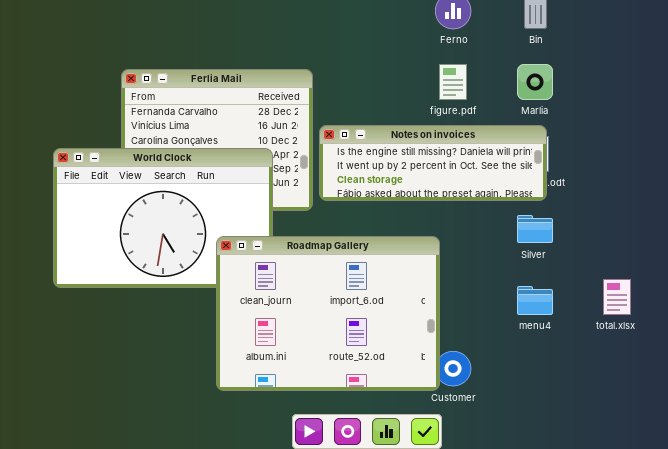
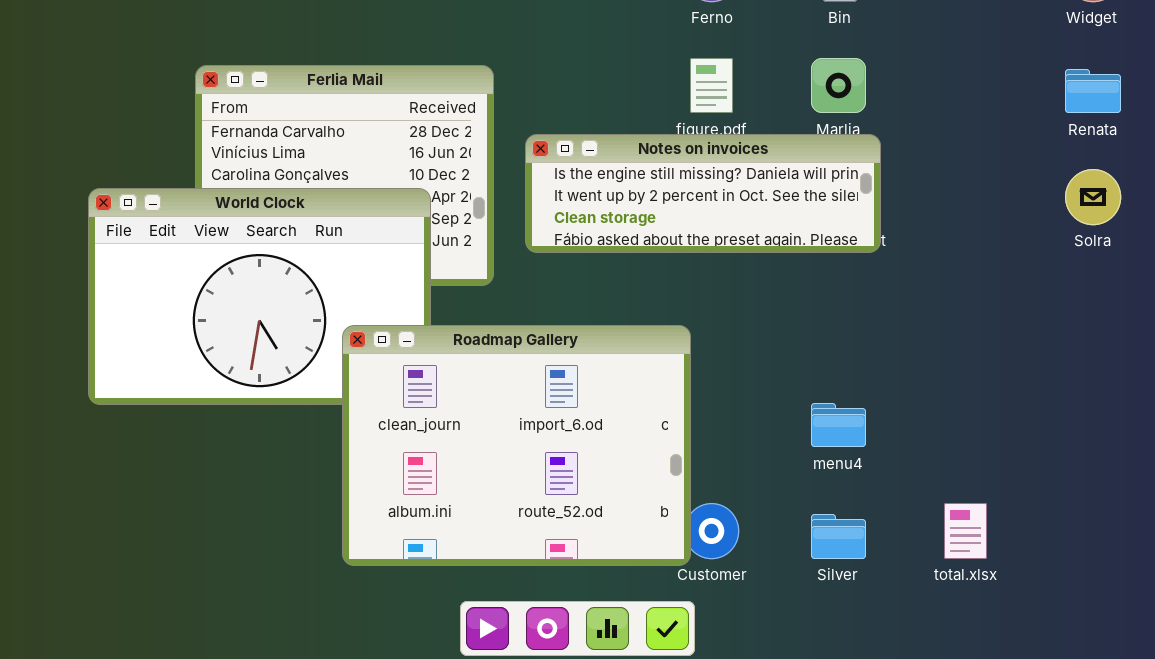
Notes on invoices: [319,125,547,201] -> [525,134,881,253], moved
Silver: [517,215,553,243] -> [811,514,866,559], moved
total.xlsx: [603,279,631,315] -> [944,503,987,559], moved

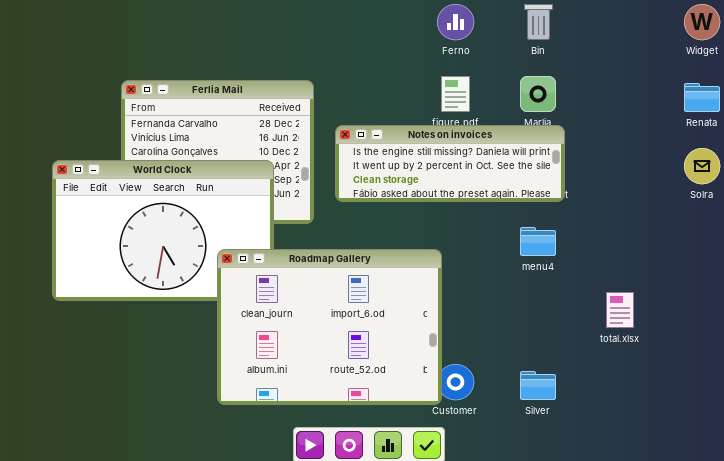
menu4: [811,403,866,447] -> [520,227,556,256], moved
total.xlsx: [944,503,987,559] -> [606,292,634,328], moved

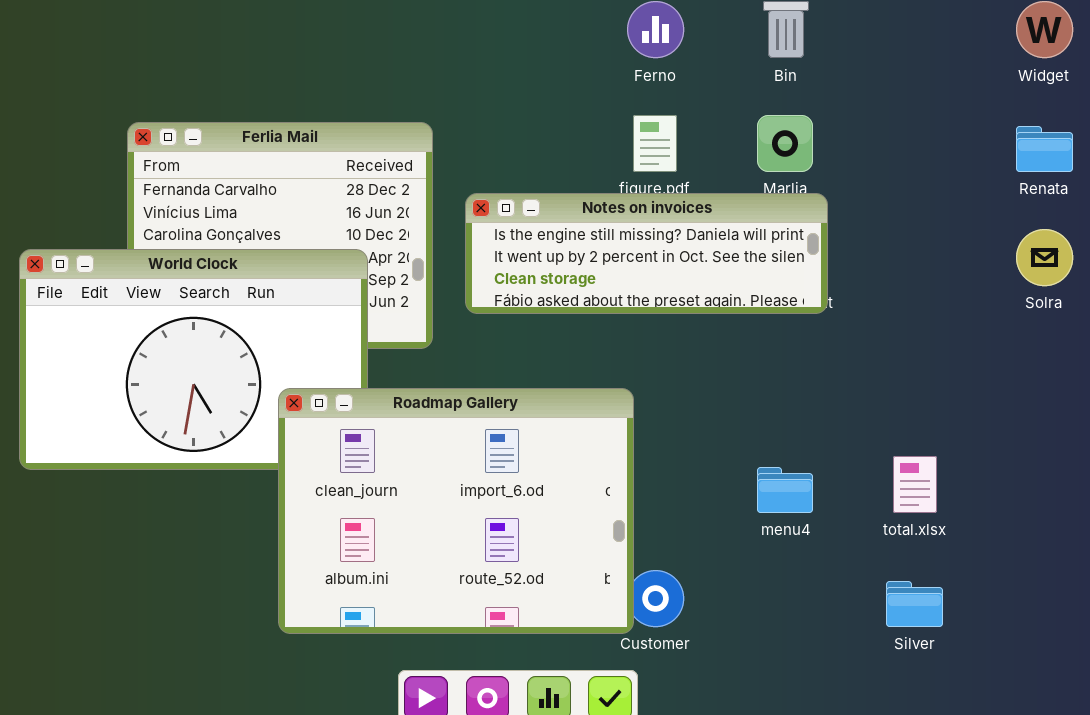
menu4: [520,227,556,256] -> [757,467,813,513], moved
Silver: [520,371,556,400] -> [886,581,943,627], moved

